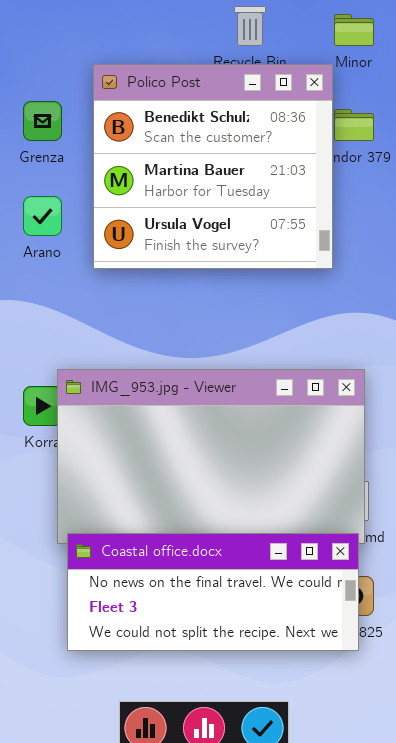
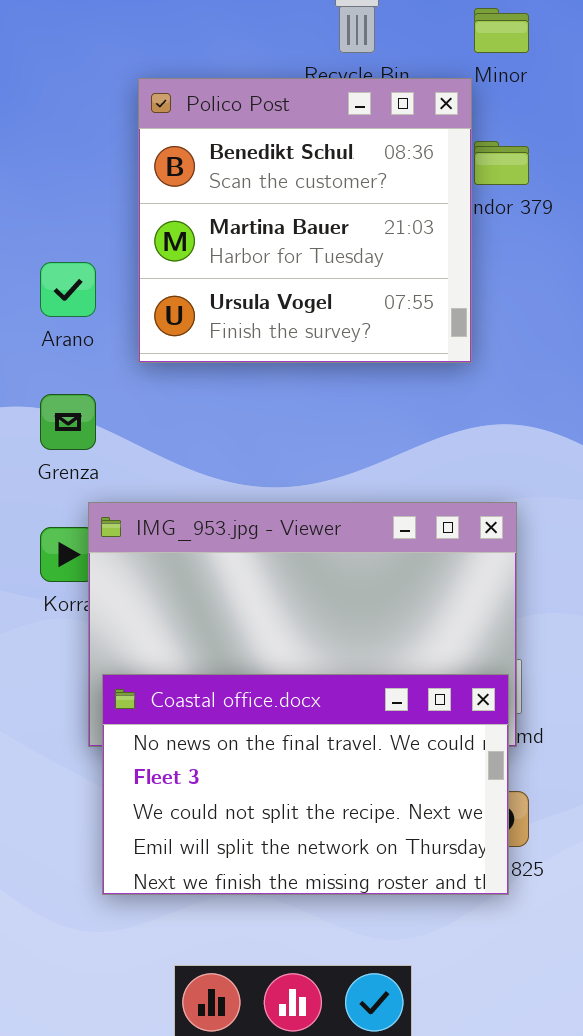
Grenza: [23,101,62,141] -> [40,394,96,450], moved
Coastal office.docx: [67,533,359,651] -> [102,674,509,895], resized

